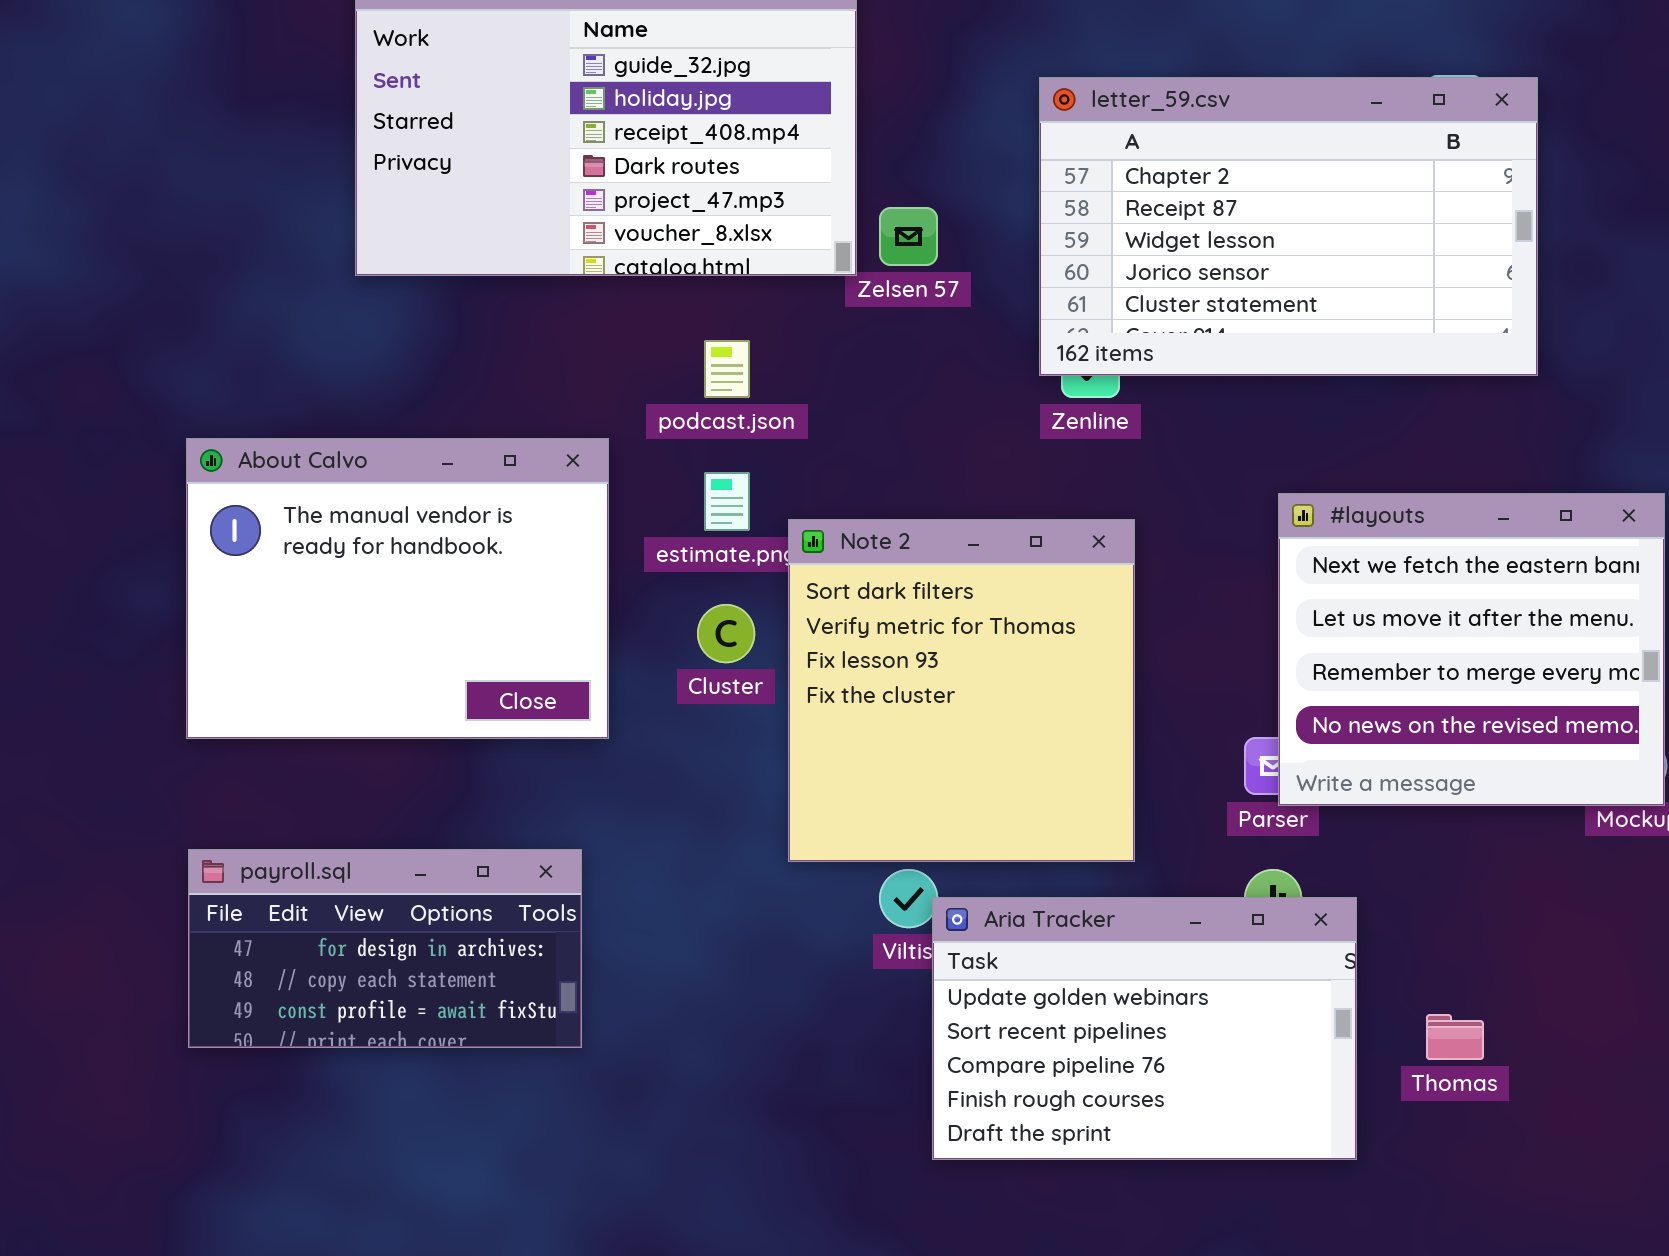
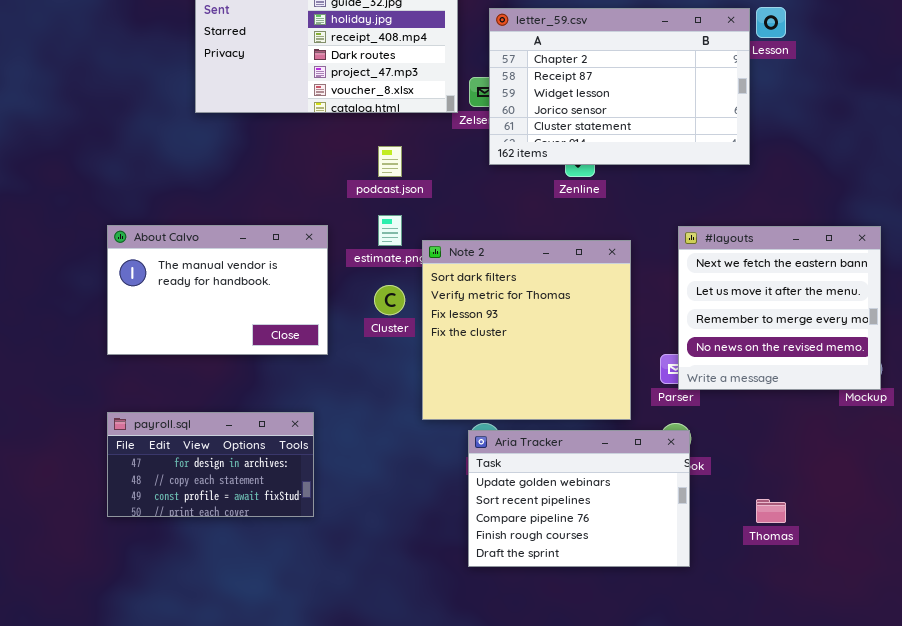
letter_59.csv: [1039,77,1538,376] -> [489,8,750,165], moved
About Calvo: [186,438,609,739] -> [107,225,328,355], resized
Note 2: [788,519,1135,862] -> [422,240,631,420], resized
Aria Tracker: [932,897,1357,1160] -> [468,430,690,567], moved

